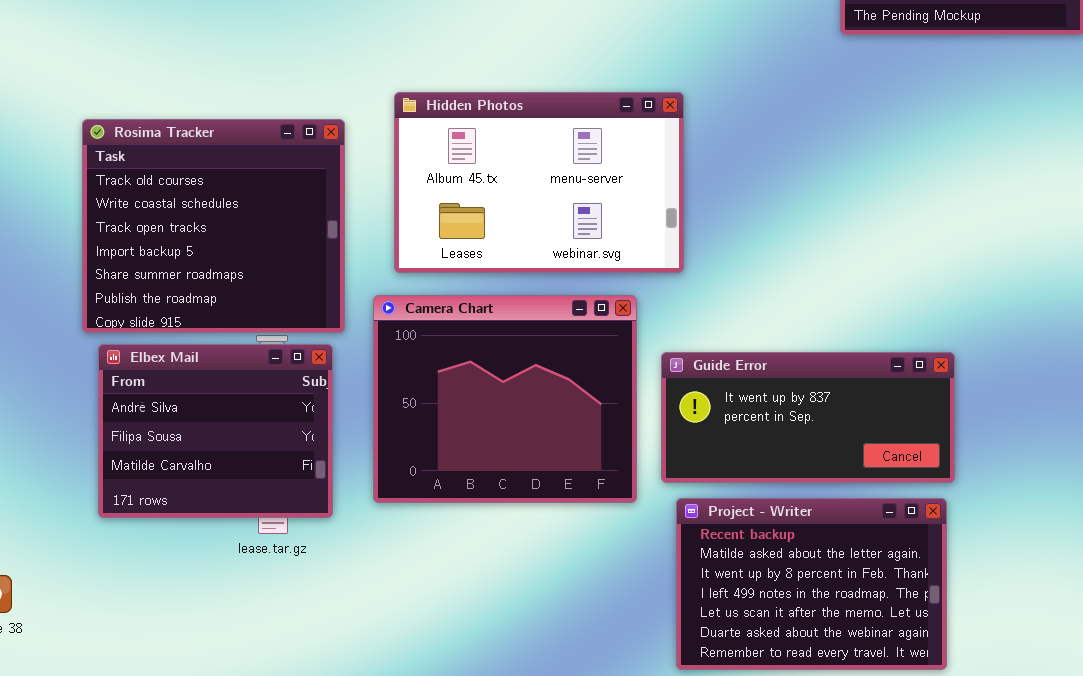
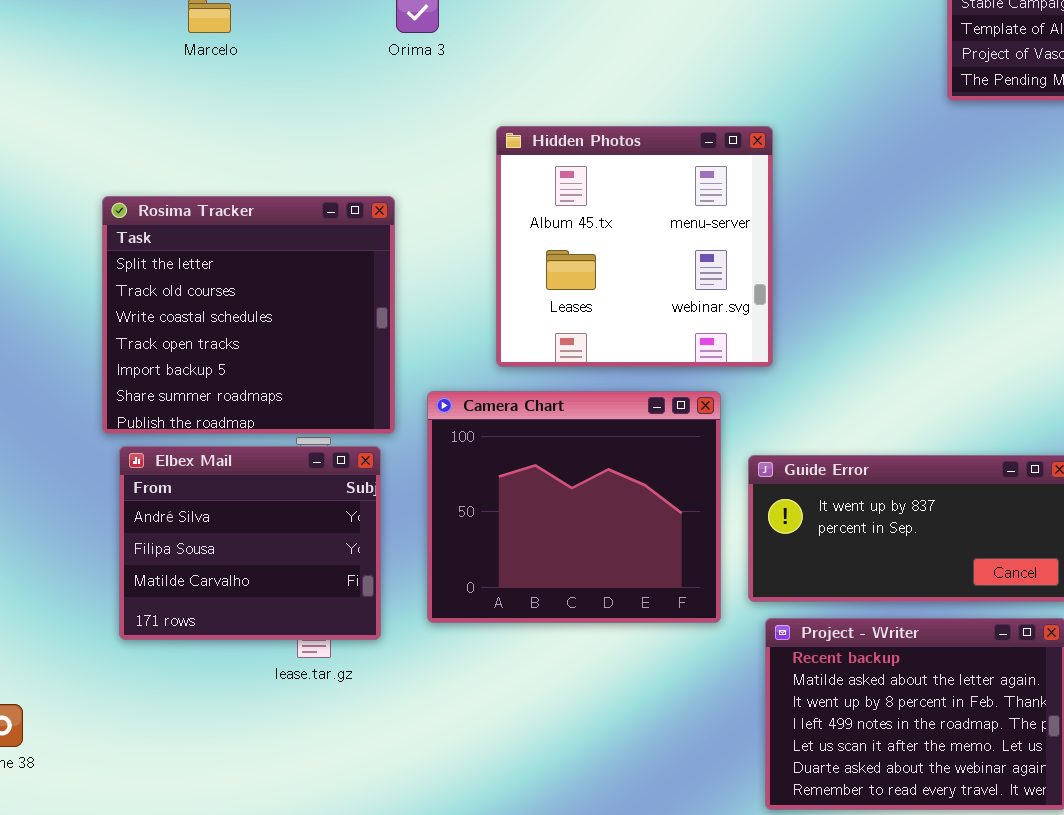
Hidden Photos: [394,92,684,273] -> [496,126,773,367], resized
Rosima Tracker: [82,119,345,333] -> [102,196,395,434], scrolled up 1 row

